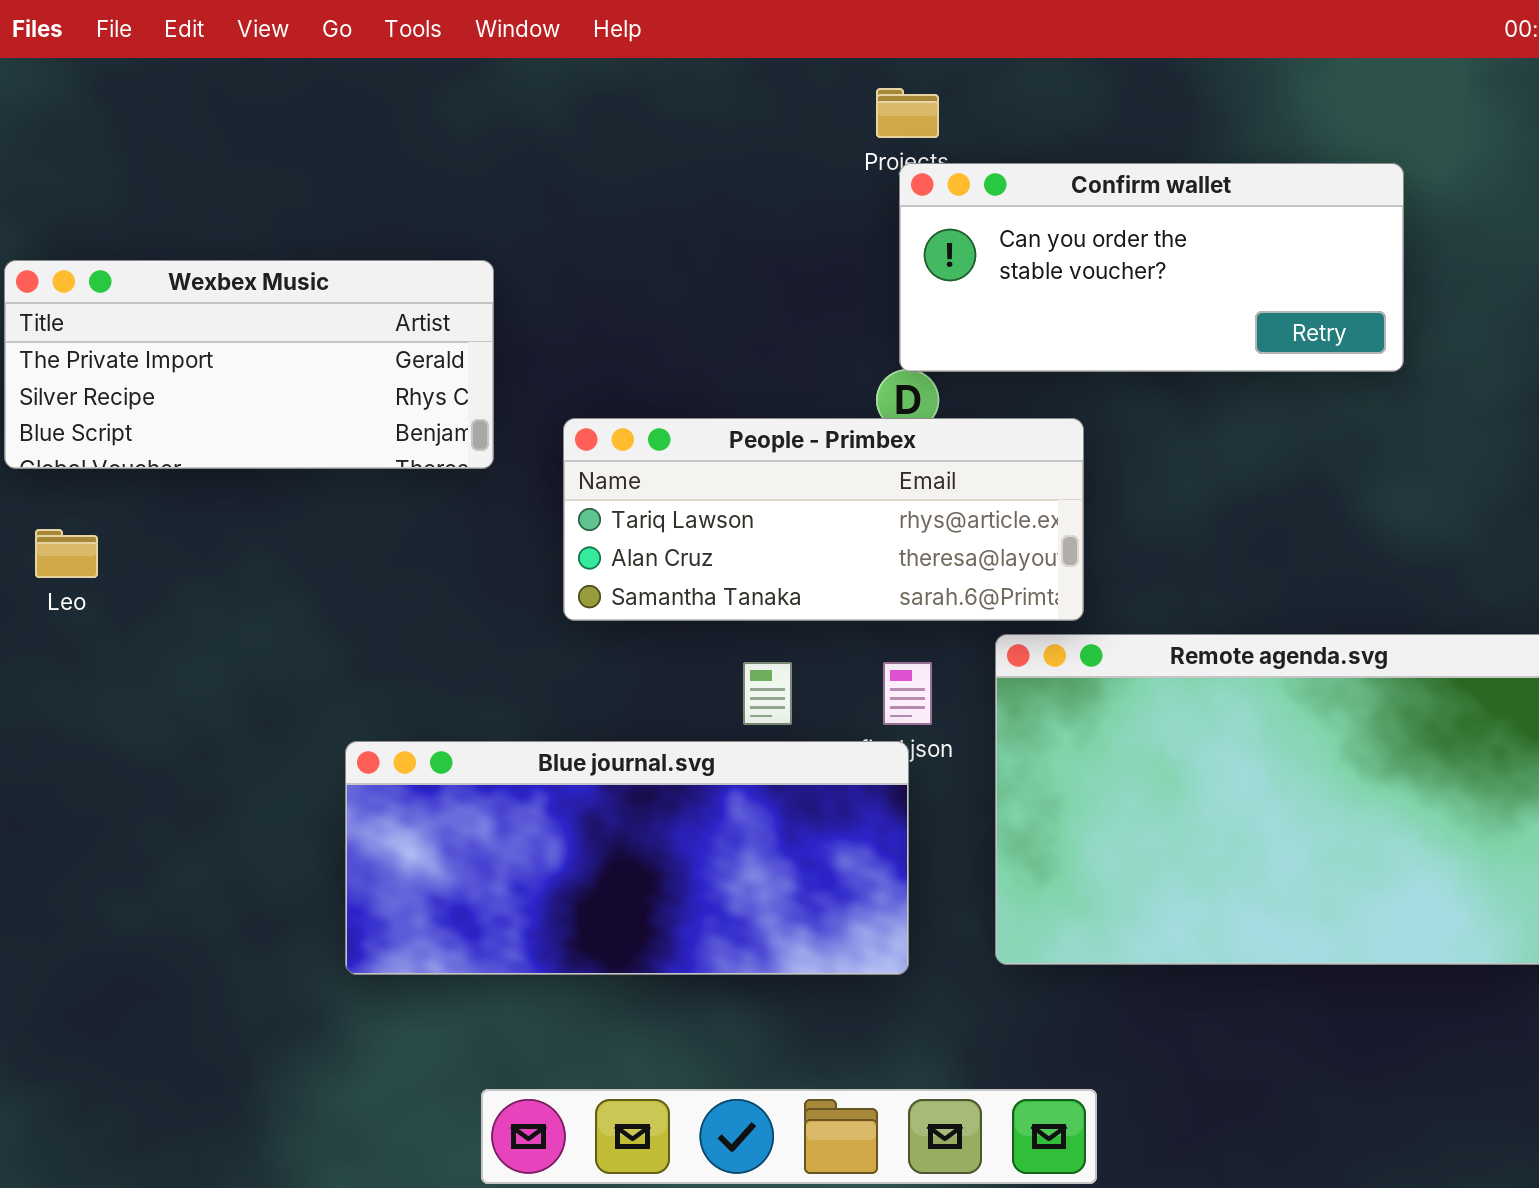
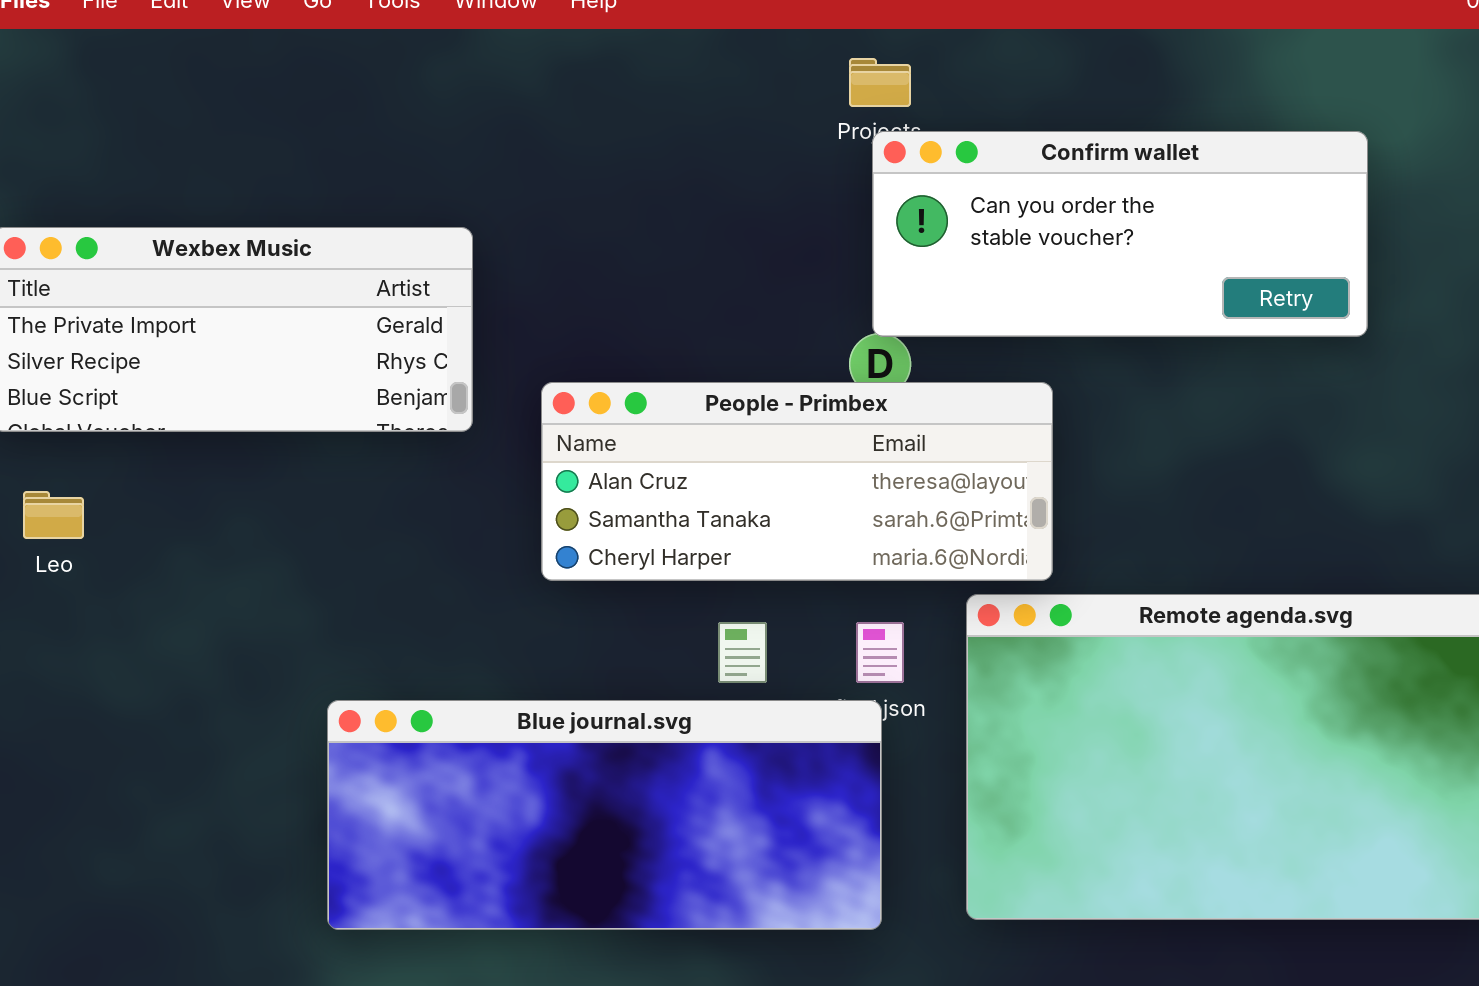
People - Primbex: [563,418,1084,621] -> [541,382,1053,581], scrolled down 1 row

